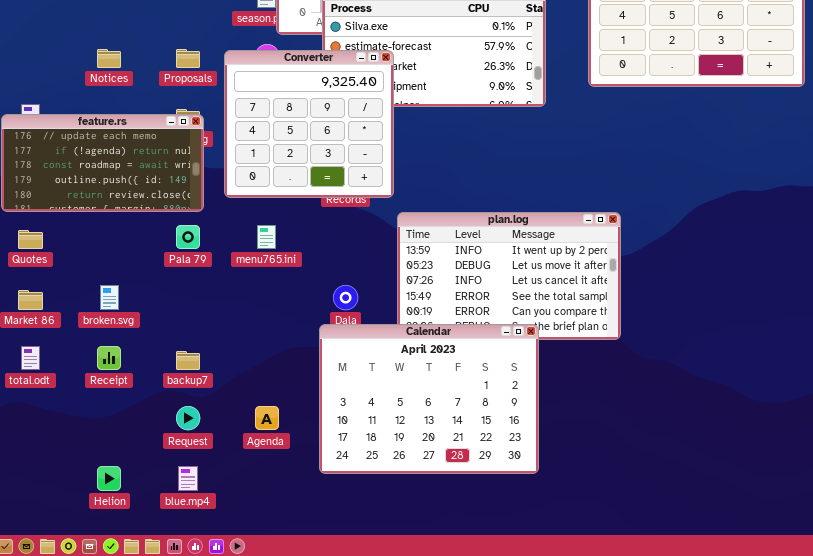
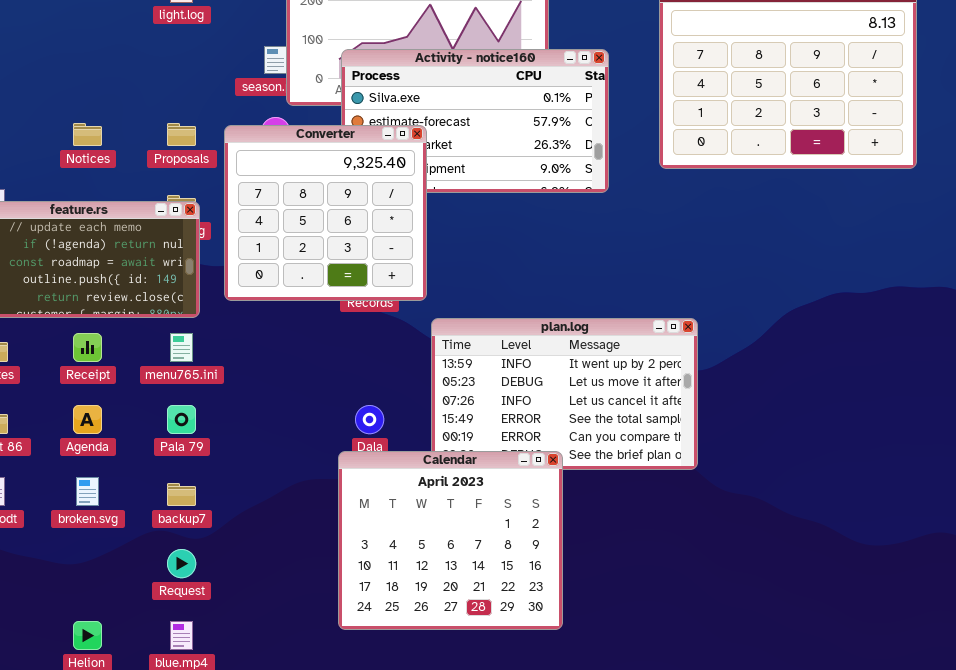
Pala 79: [176,225,200,249] -> [167,405,196,434], moved
menu765.ini: [257,225,276,249] -> [170,333,193,362], moved
broken.svg: [100,285,119,310] -> [76,477,99,506], moved
Calendar: [319,324,539,474] -> [338,451,563,630], resized
Receipt: [97,346,121,370] -> [73,333,102,362], moved
Agenda: [255,406,279,430] -> [73,405,102,434], moved

